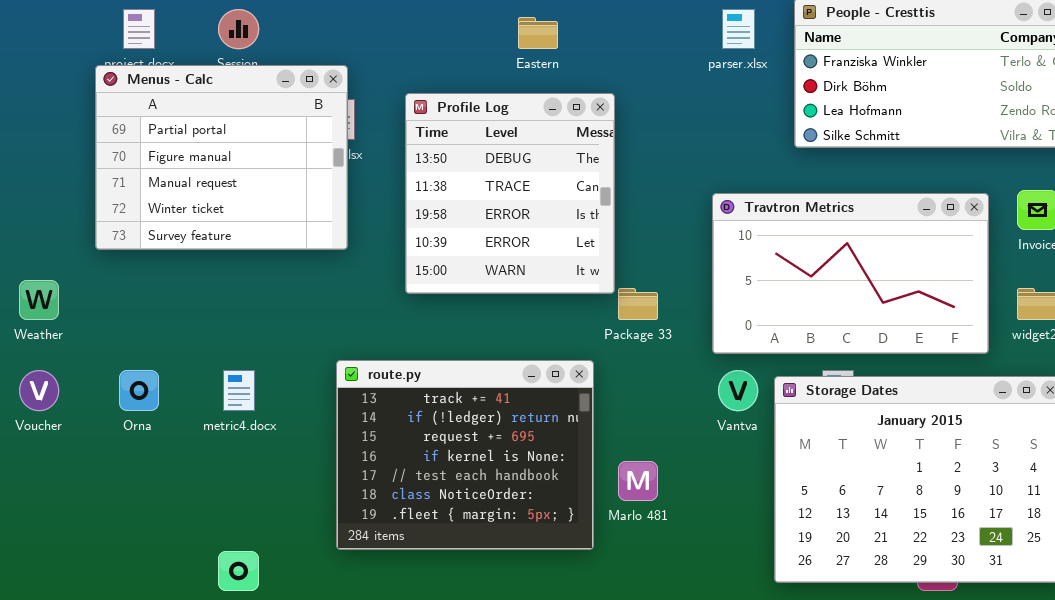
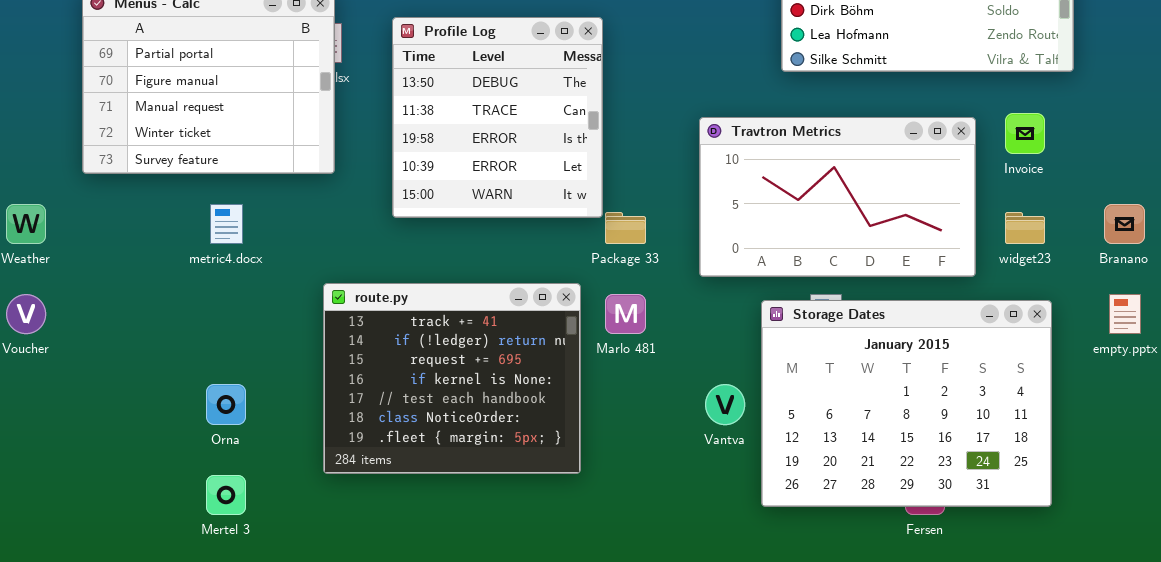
Orna: [119,370,159,411] -> [206,384,246,425], moved
metric4.docx: [223,370,255,411] -> [210,204,243,244], moved
Vantva: [718,370,758,411] -> [705,384,745,425], moved
Marlo 481: [618,461,658,501] -> [605,294,646,334], moved

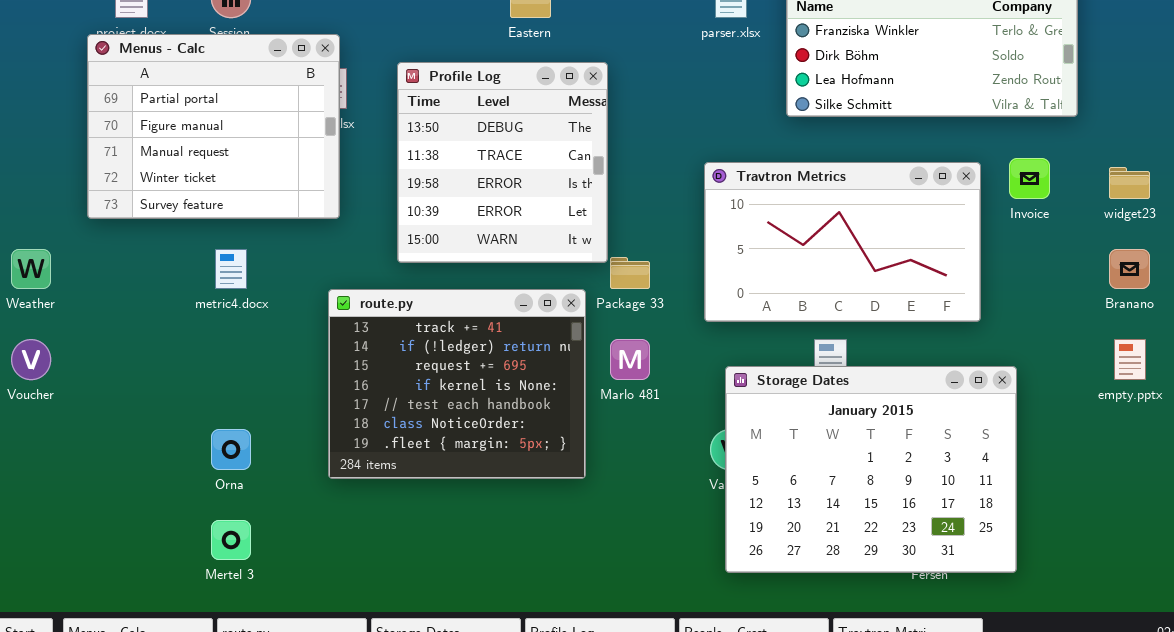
widget23: [1005,212,1045,244] -> [1109,167,1150,199], moved
route.py: [323,283,581,474] -> [328,289,586,479], moved
Storage Dates: [761,300,1052,507] -> [725,366,1017,573], moved

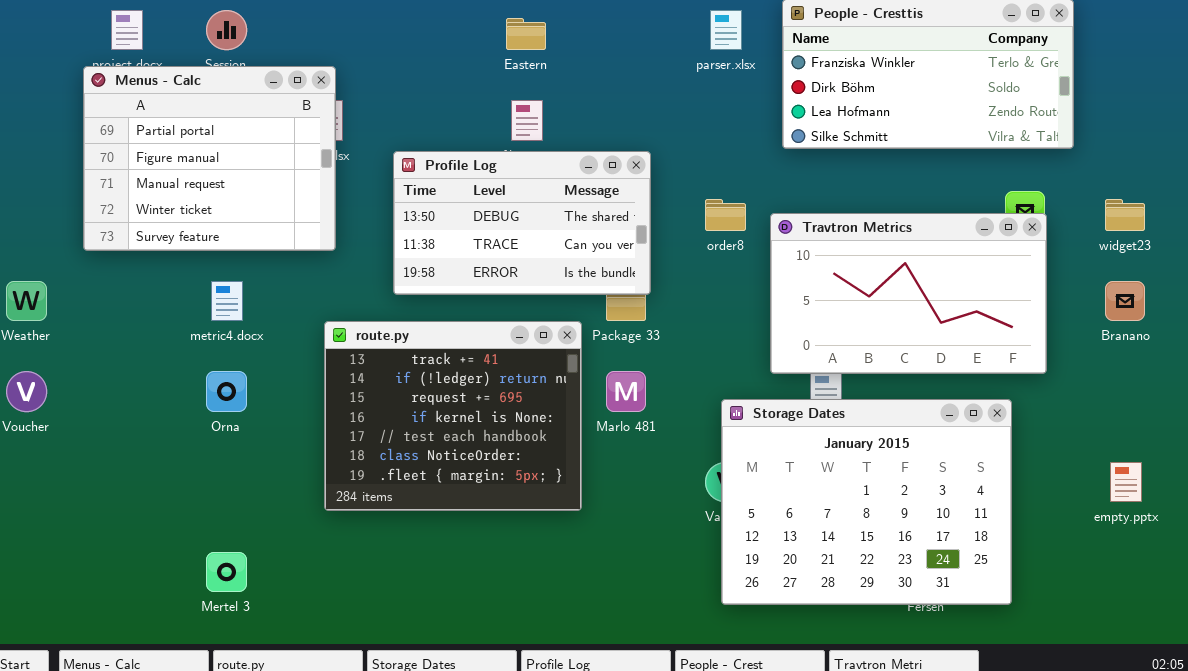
Profile Log: [397,62,608,263] -> [393,151,651,295], resized
Travtron Metrics: [704,162,981,322] -> [770,213,1047,374], moved
empty.pptx: [1114,339,1146,380] -> [1110,462,1142,502], moved
Orna: [211,429,251,470] -> [206,371,247,412], moved

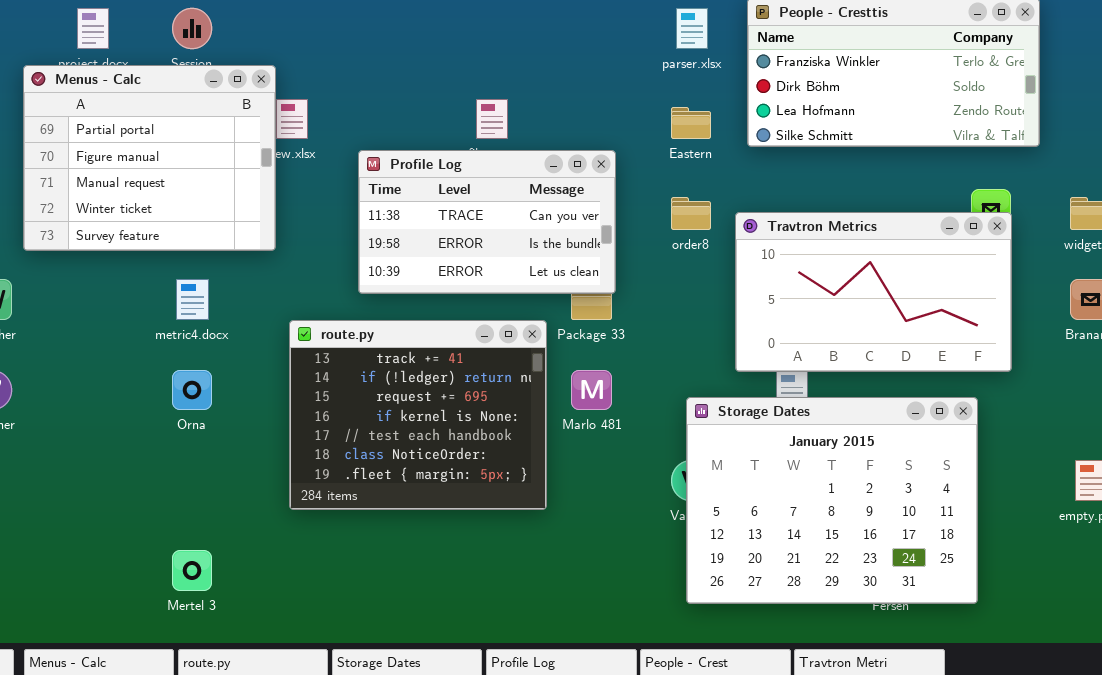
Eastern: [506,18,546,50] -> [671,107,711,139], moved
Menus - Calc: [83,66,336,251] -> [23,65,276,251], moved
Profile Log: [393,151,651,295] -> [358,150,616,294], scrolled down 1 row

